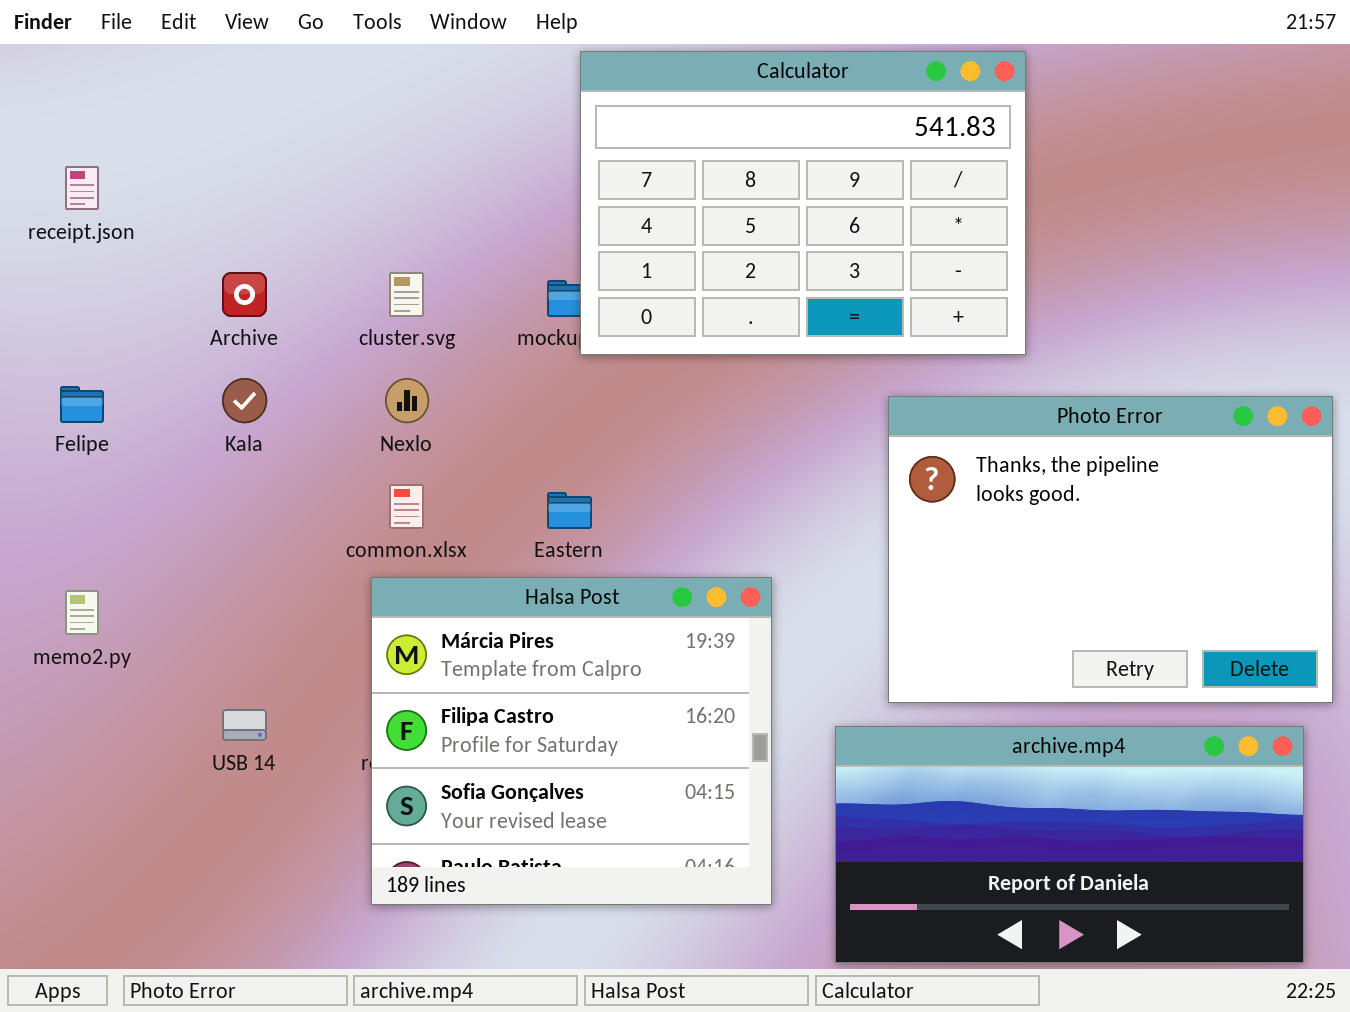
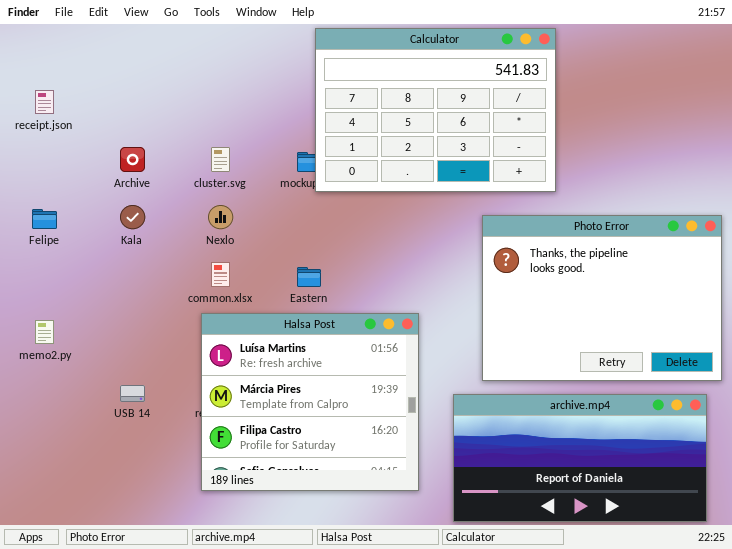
Halsa Post: [371,577,772,905] -> [201,313,419,491], scrolled up 1 row

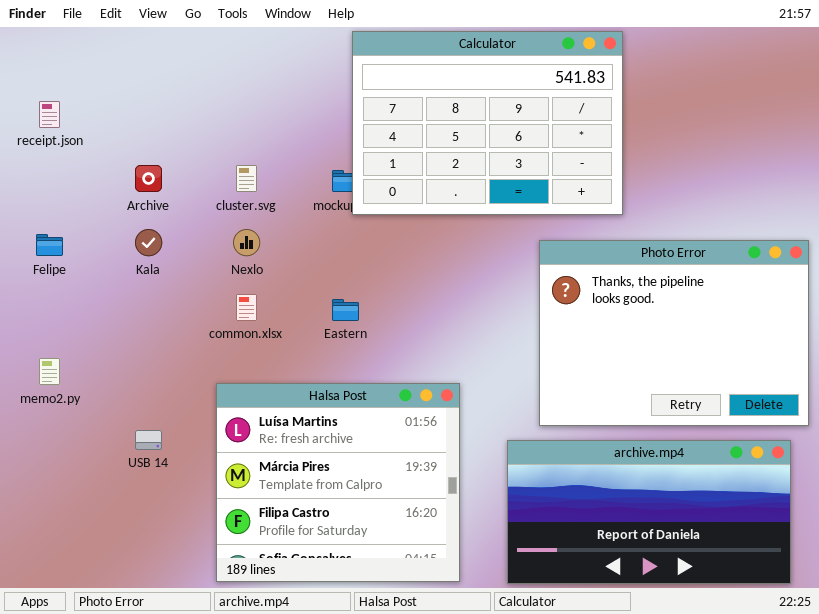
Halsa Post: [201,313,419,491] -> [216,383,460,582], moved

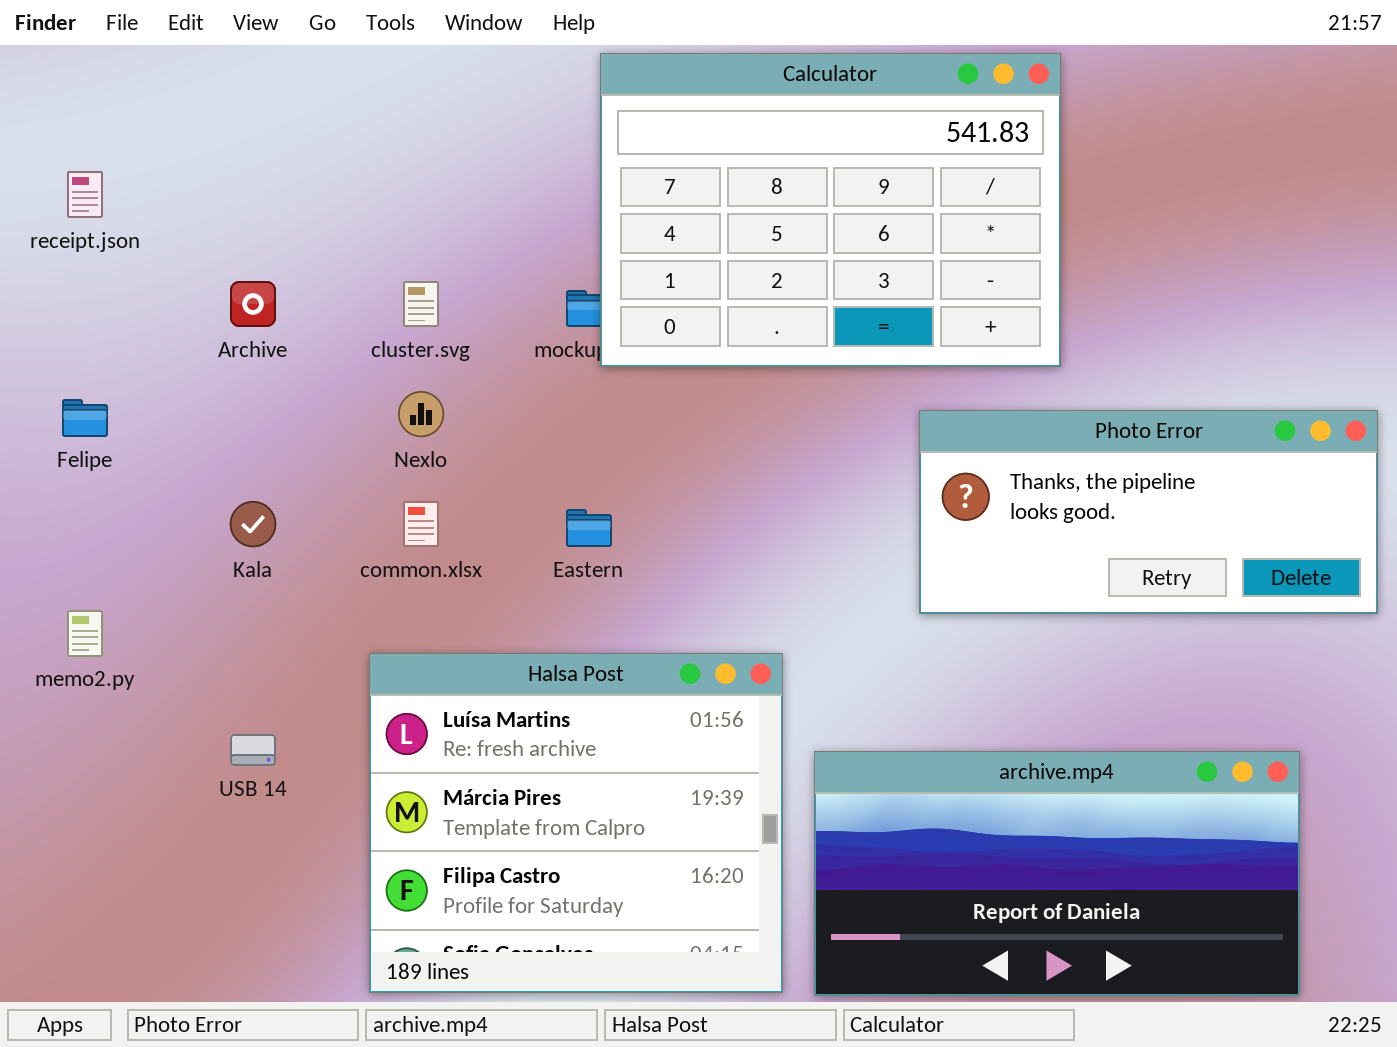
Kala: [135,229,162,256] -> [230,501,276,547], moved
Photo Error: [539,240,809,426] -> [919,410,1378,614], resized
archive.mp4: [507,440,791,584] -> [814,751,1300,996], moved

